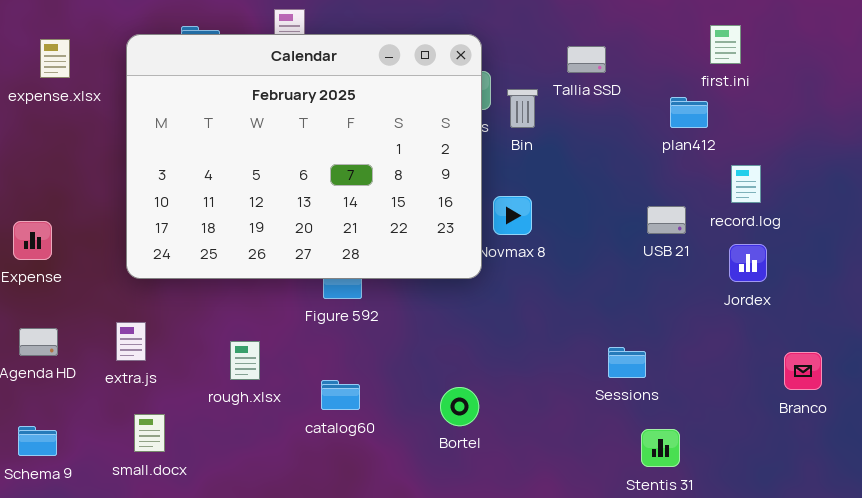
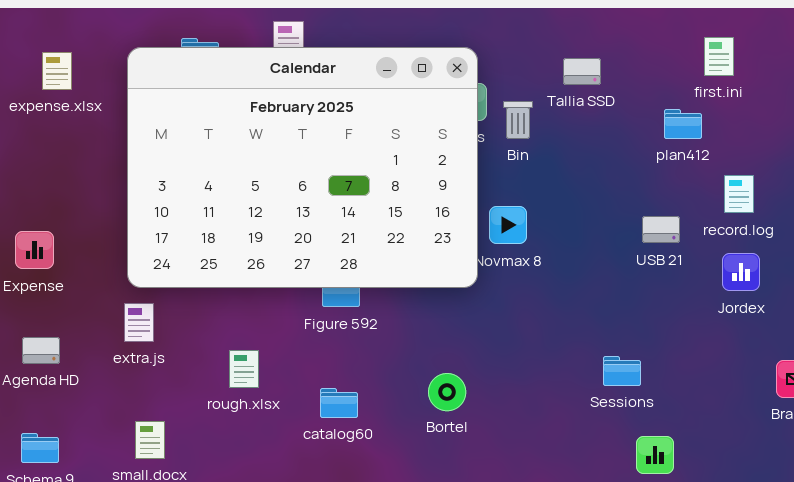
extra.js: [116,322,146,361] -> [124,303,154,342], moved
Bortel: [440,387,479,426] -> [428,373,466,411], moved

